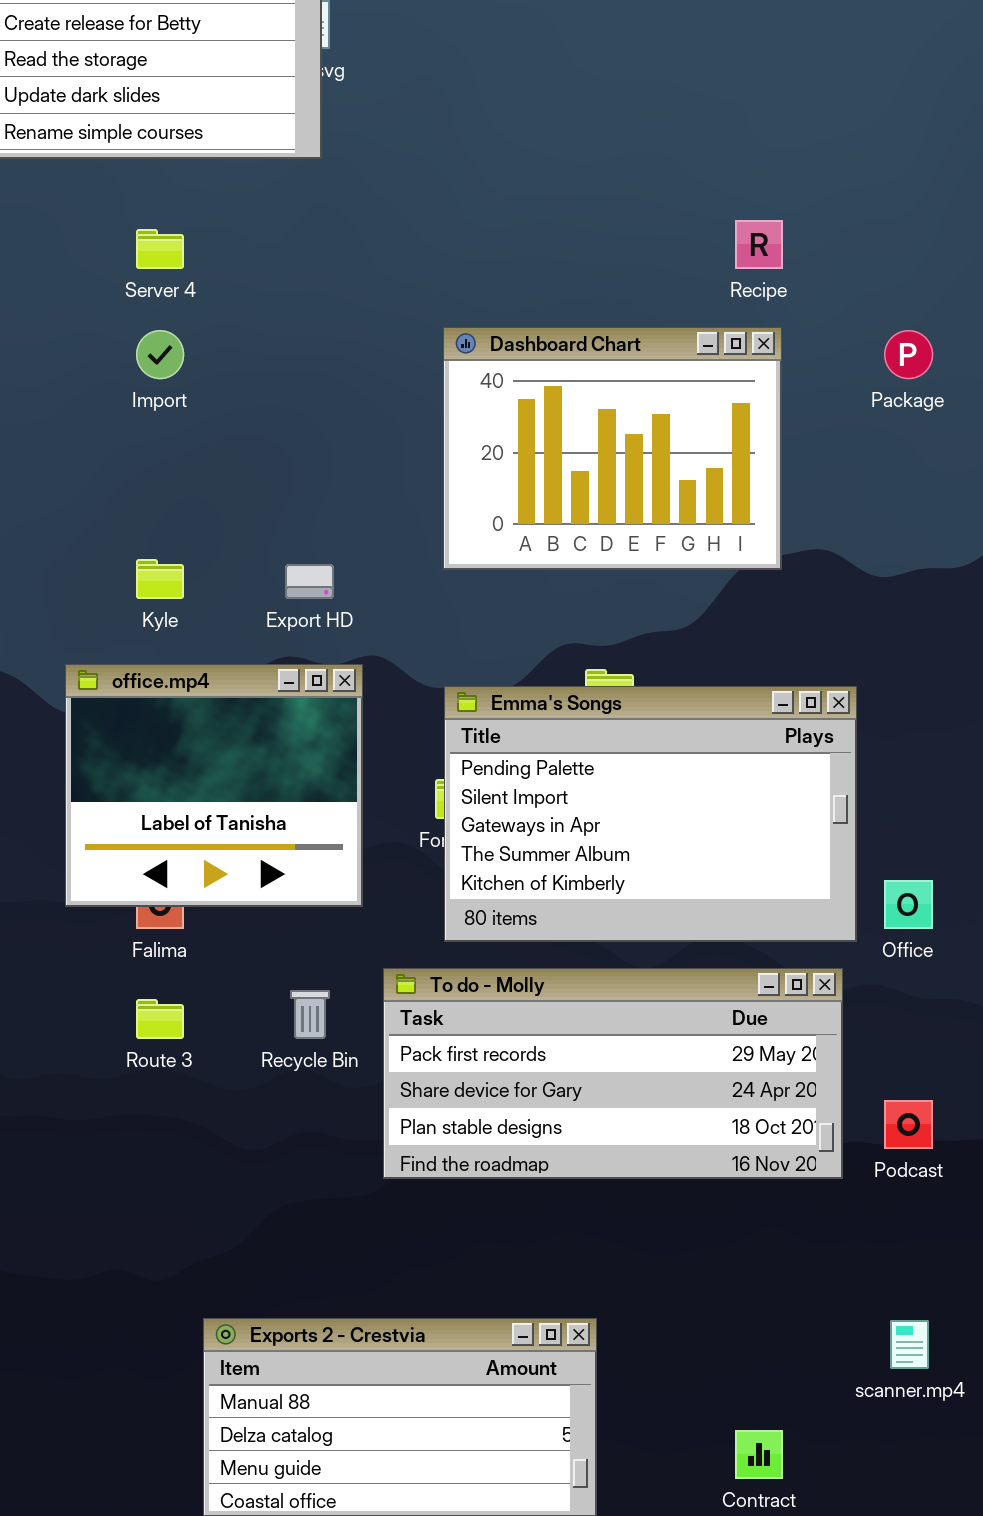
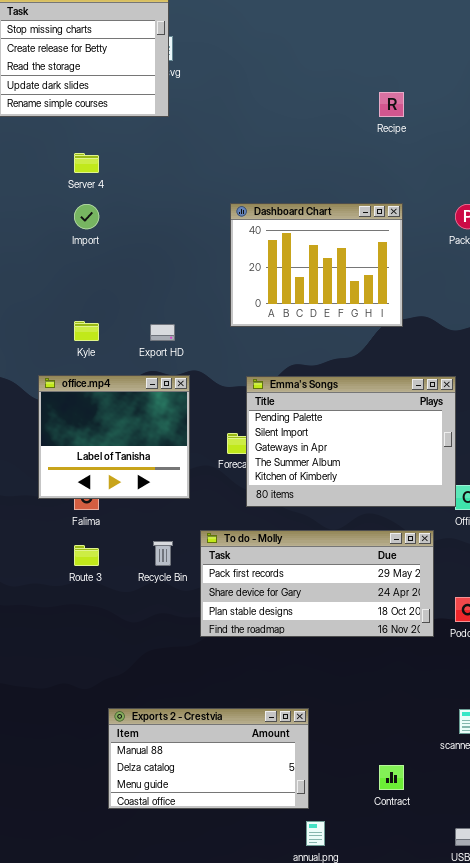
Recipe: [735,220,783,269] -> [379,92,404,117], moved
Emma's Songs: [444,686,857,942] -> [246,376,456,507], moved

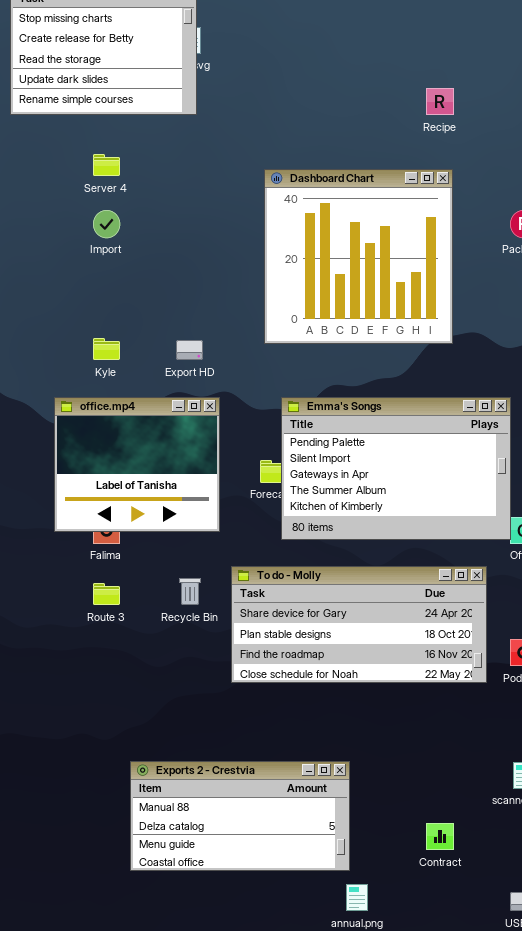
Dashboard Chart: [230,203,403,327] -> [264,169,453,344], resized
To do - Molly: [200,530,434,637] -> [231,566,487,683], scrolled down 1 row

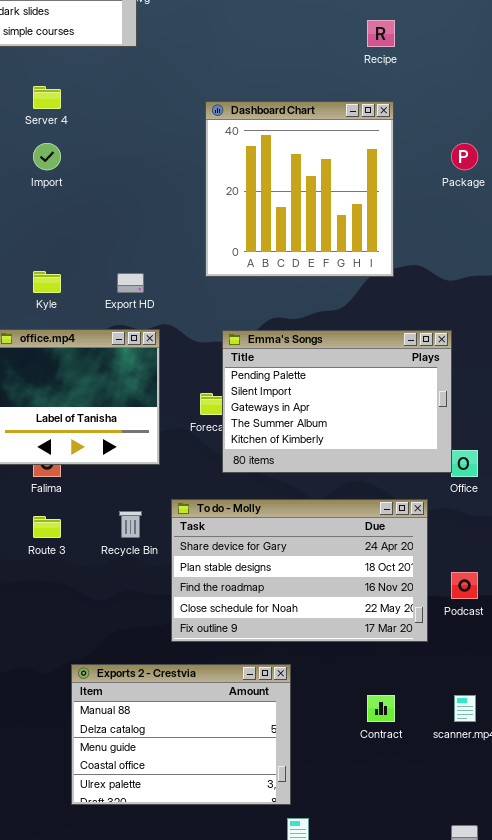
To do - Molly: [231,566,487,683] -> [171,499,428,642], resized
Exports 2 - Crestvia: [130,761,350,871] -> [71,664,291,805], resized
Contract: [426,823,454,850] -> [367,695,395,722], moved

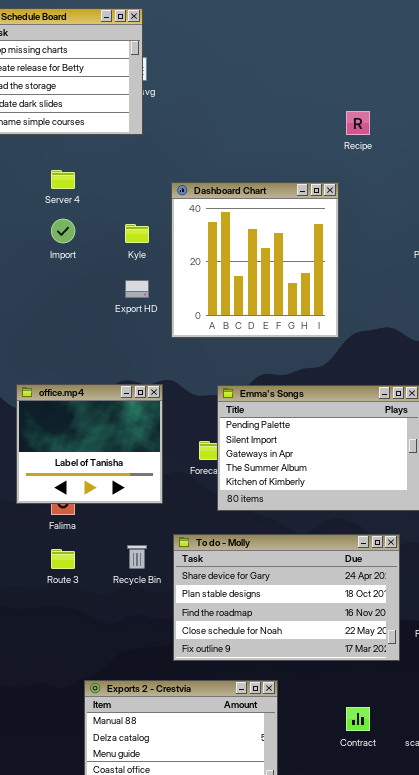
Dashboard Chart: [205,101,394,277] -> [171,182,339,338], moved
Kyle: [33,271,61,293] -> [125,224,149,243], moved
Export HD: [117,273,144,293] -> [125,280,149,298], moved

